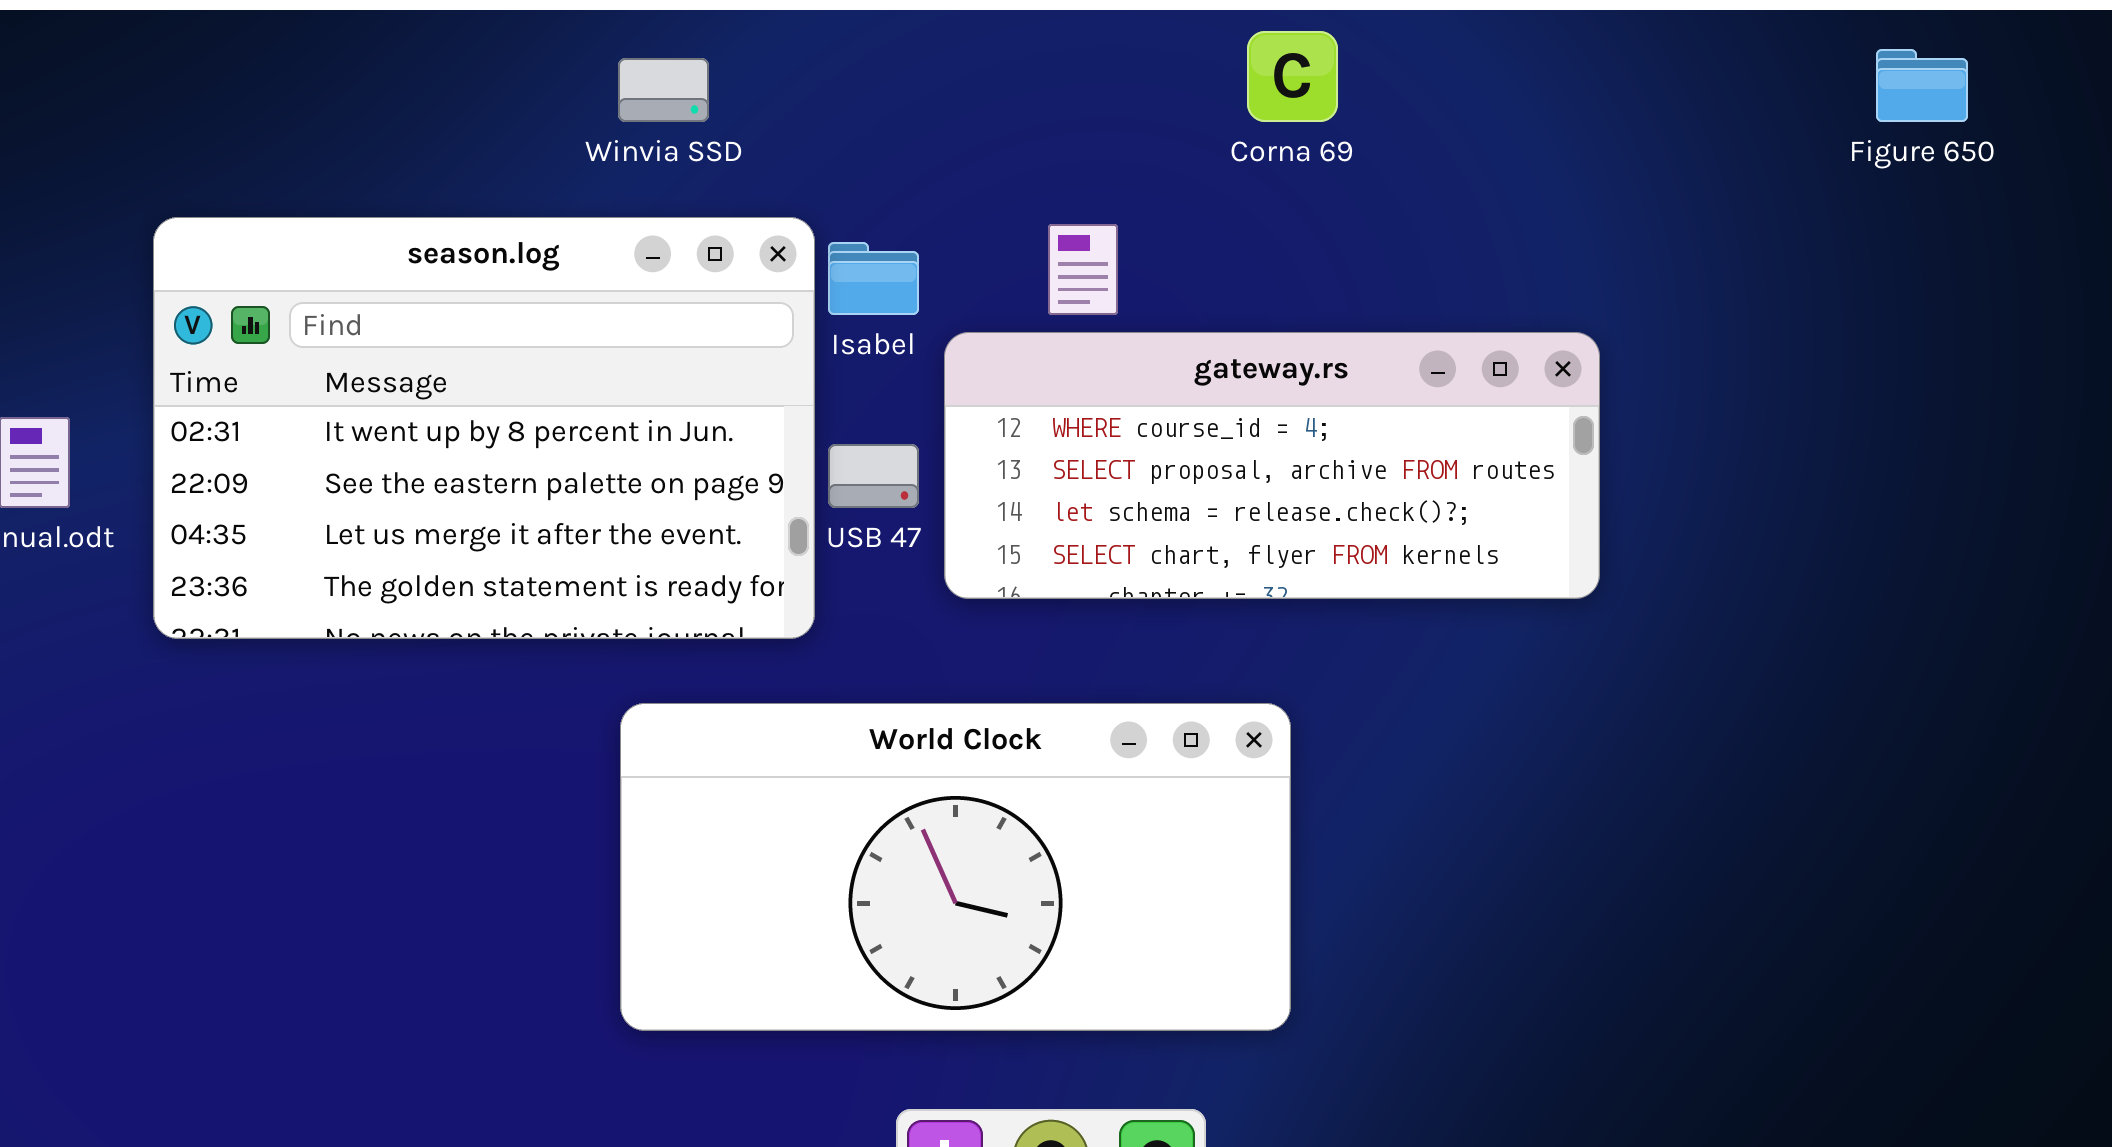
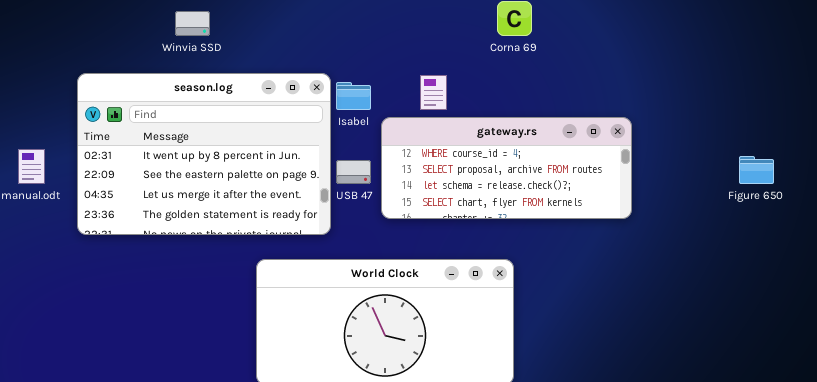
Figure 650: [1876,49,1968,122] -> [739,156,774,184], moved
Winvia SSD: [618,58,709,122] -> [175,11,210,36], moved

